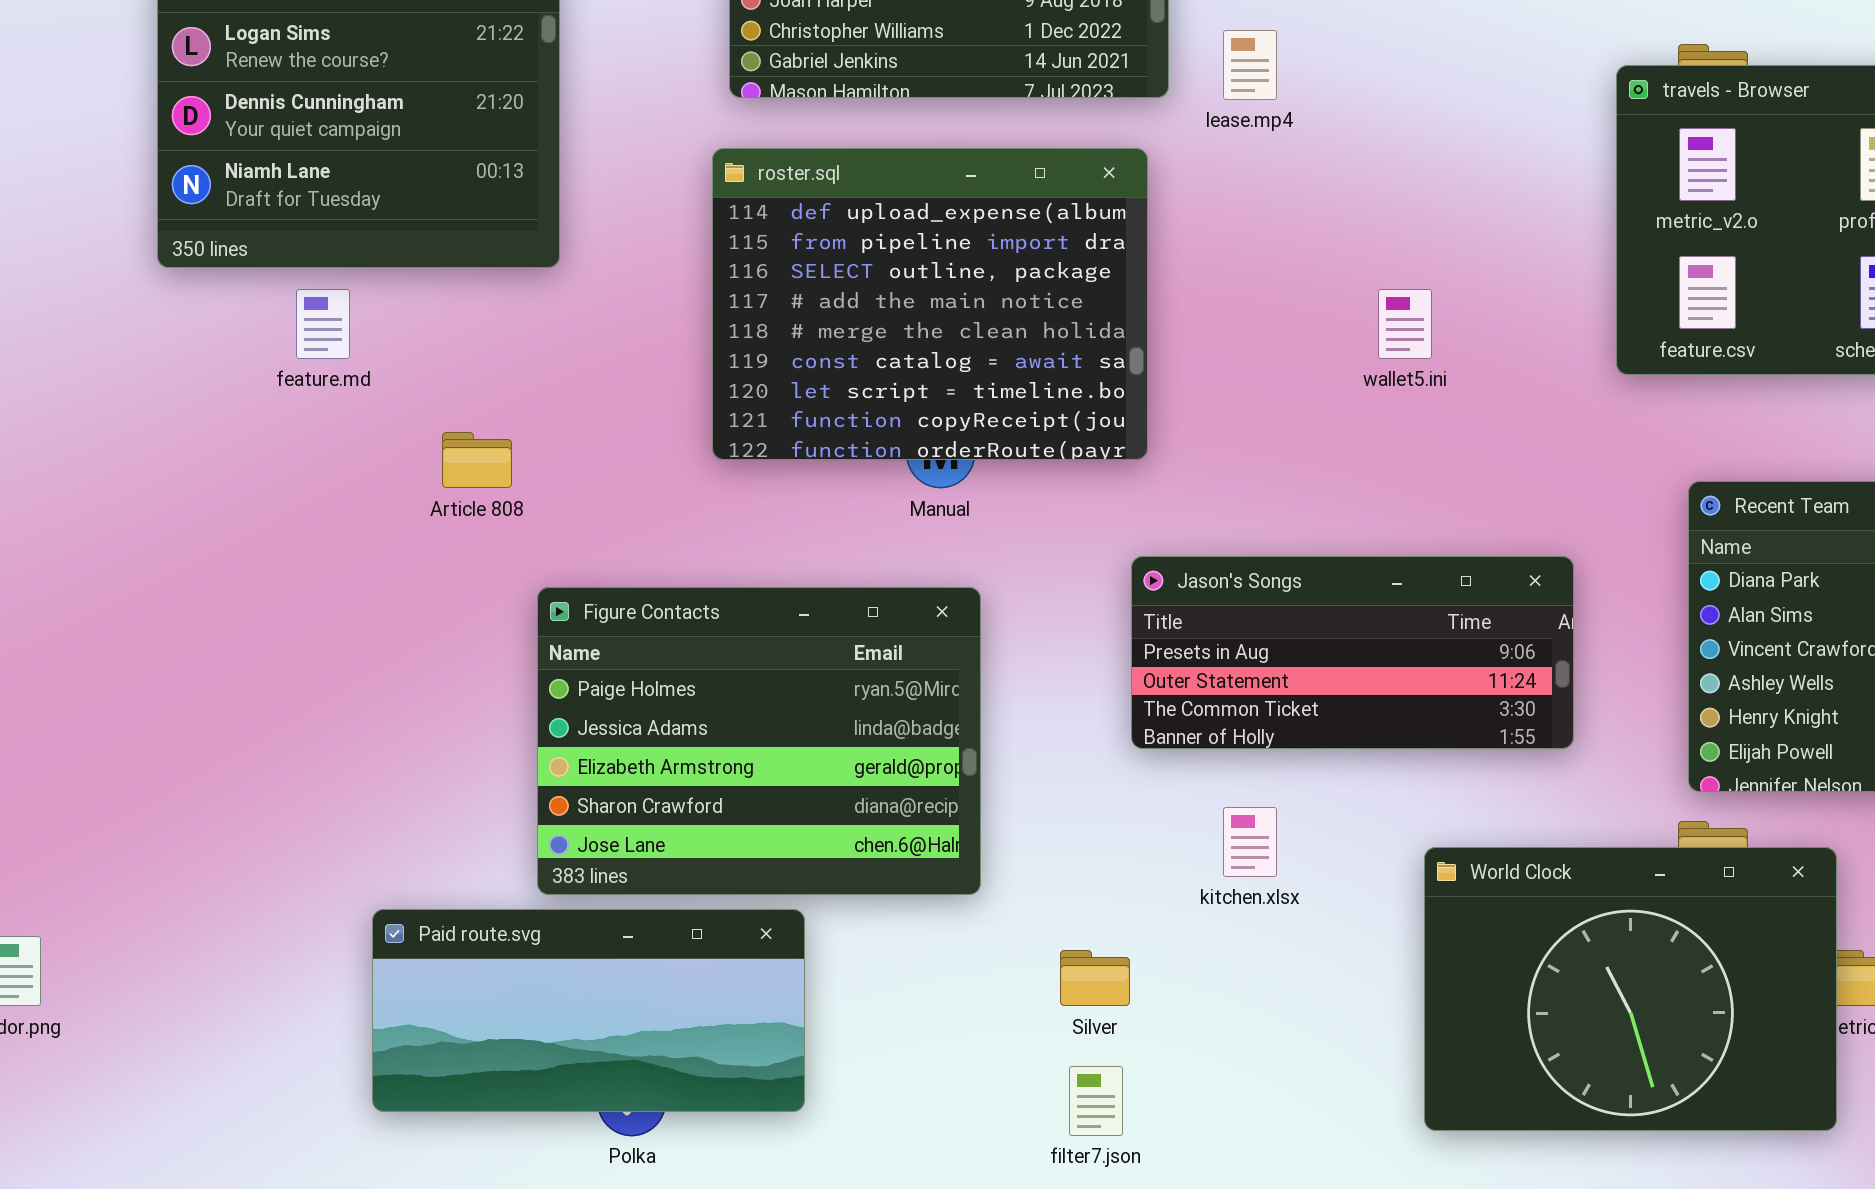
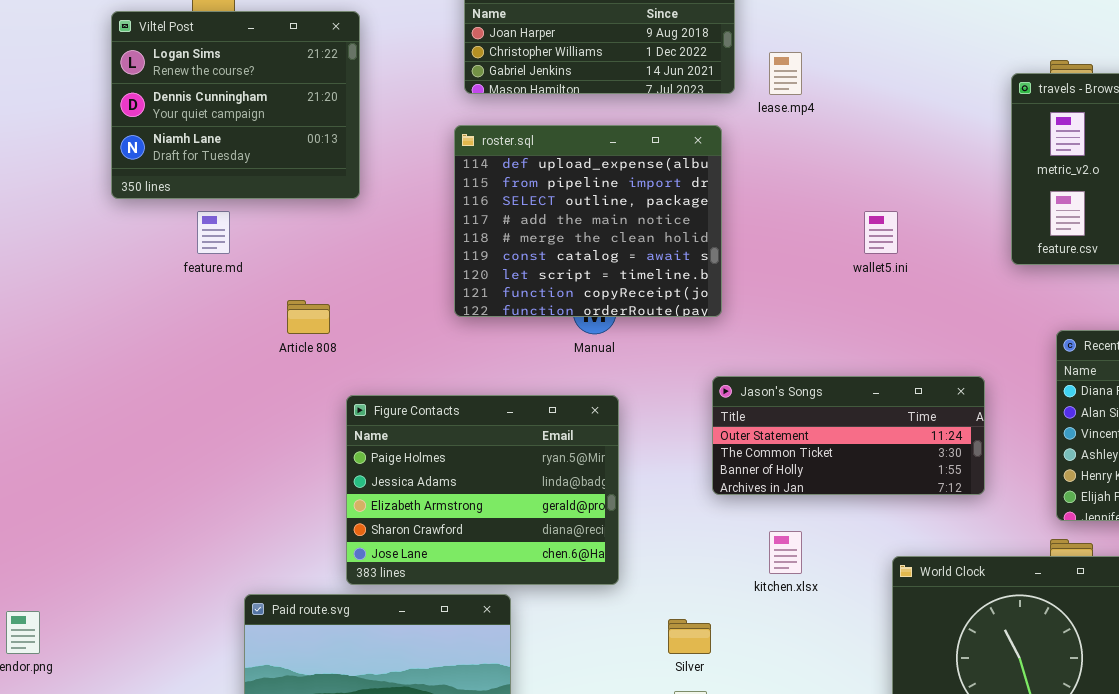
Jason's Songs: [1131,556,1574,749] -> [712,376,985,495], scrolled down 1 row

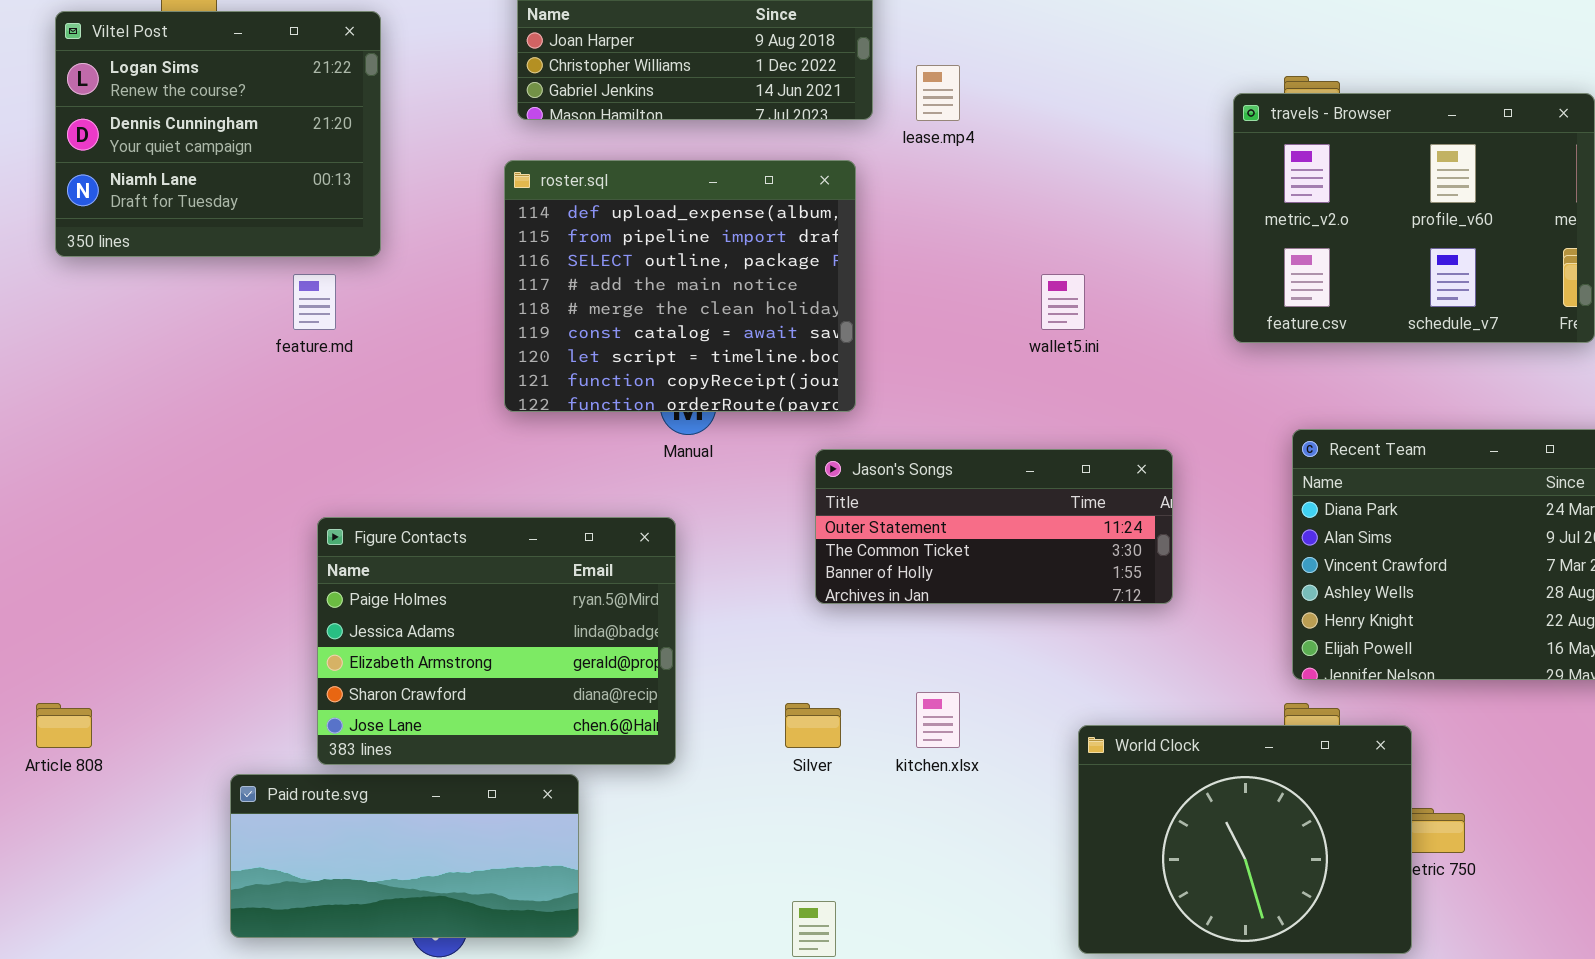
feature.md: [197,211,230,254] -> [293,274,336,330], moved
Article 808: [287,300,330,334] -> [36,703,92,748], moved
Jason's Songs: [712,376,985,495] -> [815,449,1173,604], moved
Figure Contacts: [346,395,619,585] -> [317,517,676,765], moved
Silver: [668,619,711,654] -> [785,703,841,748], moved

